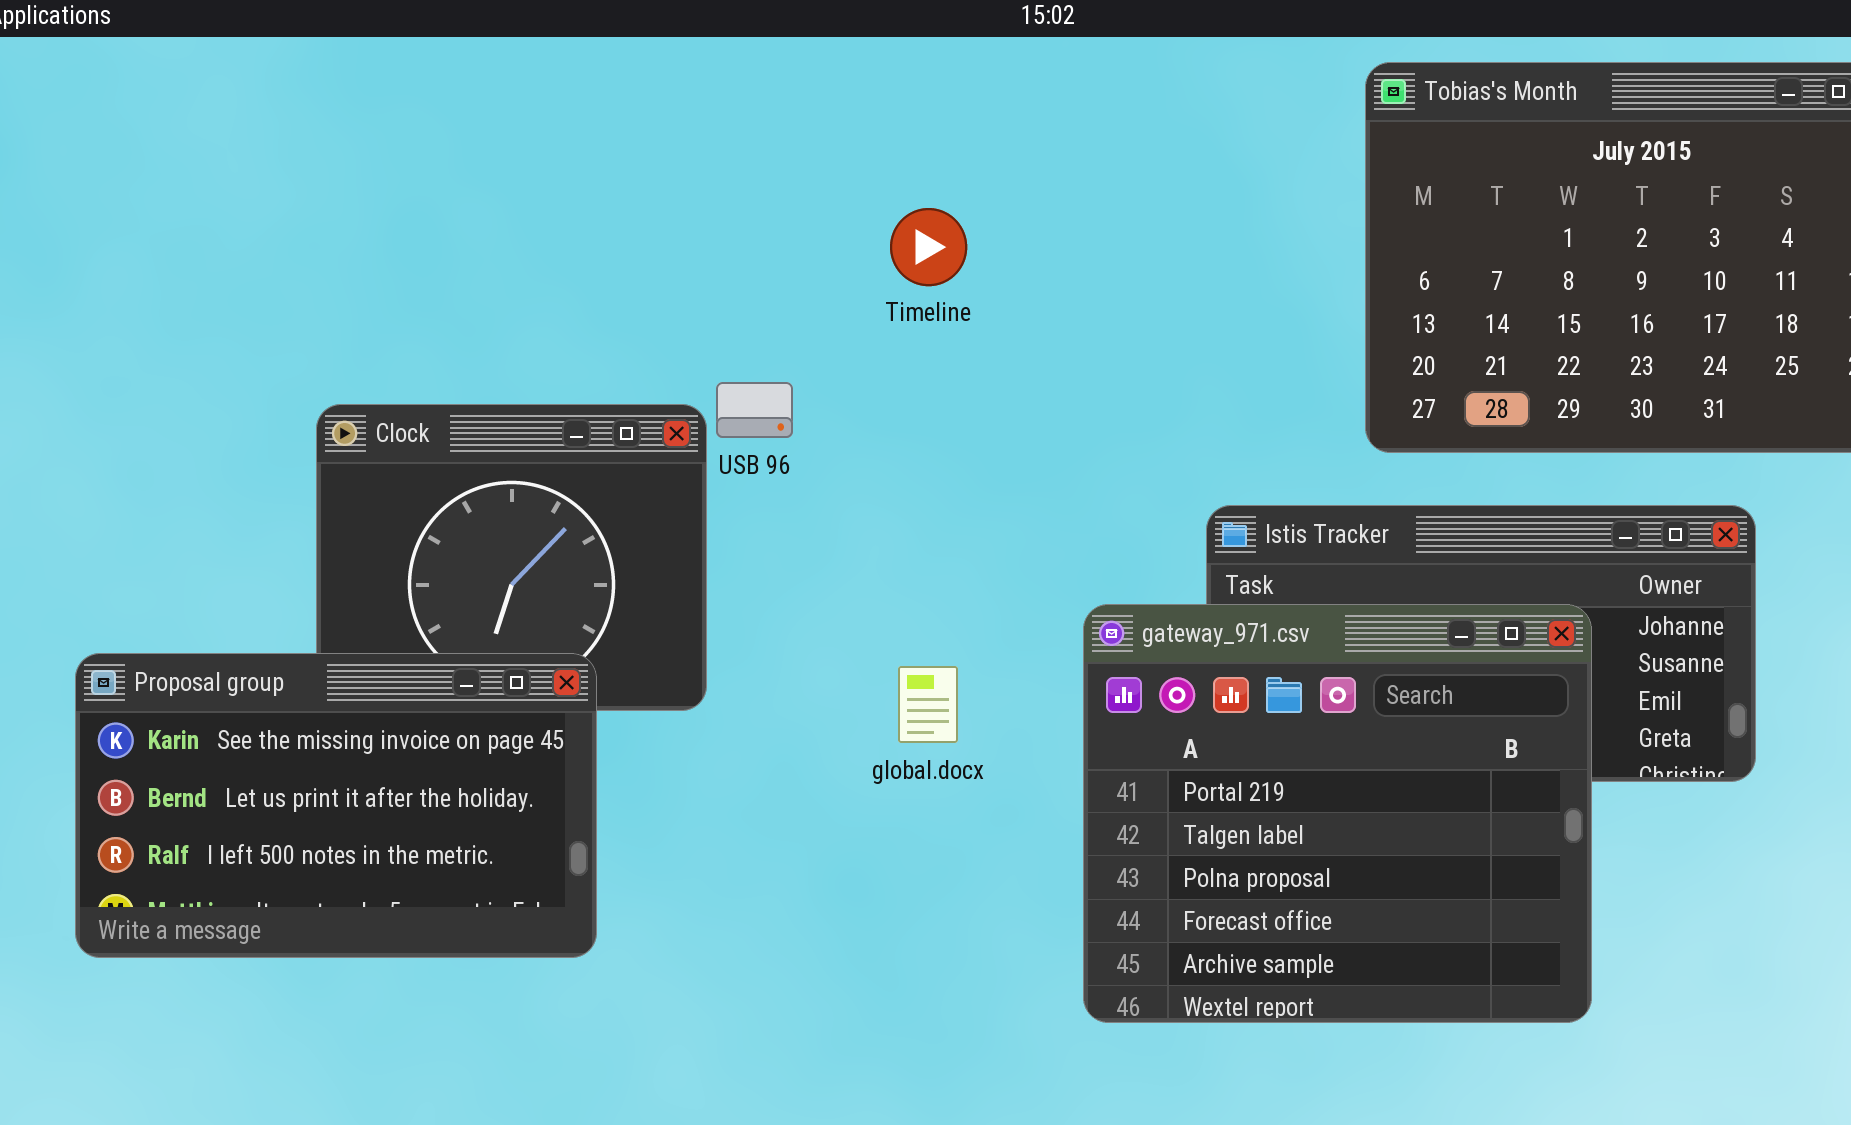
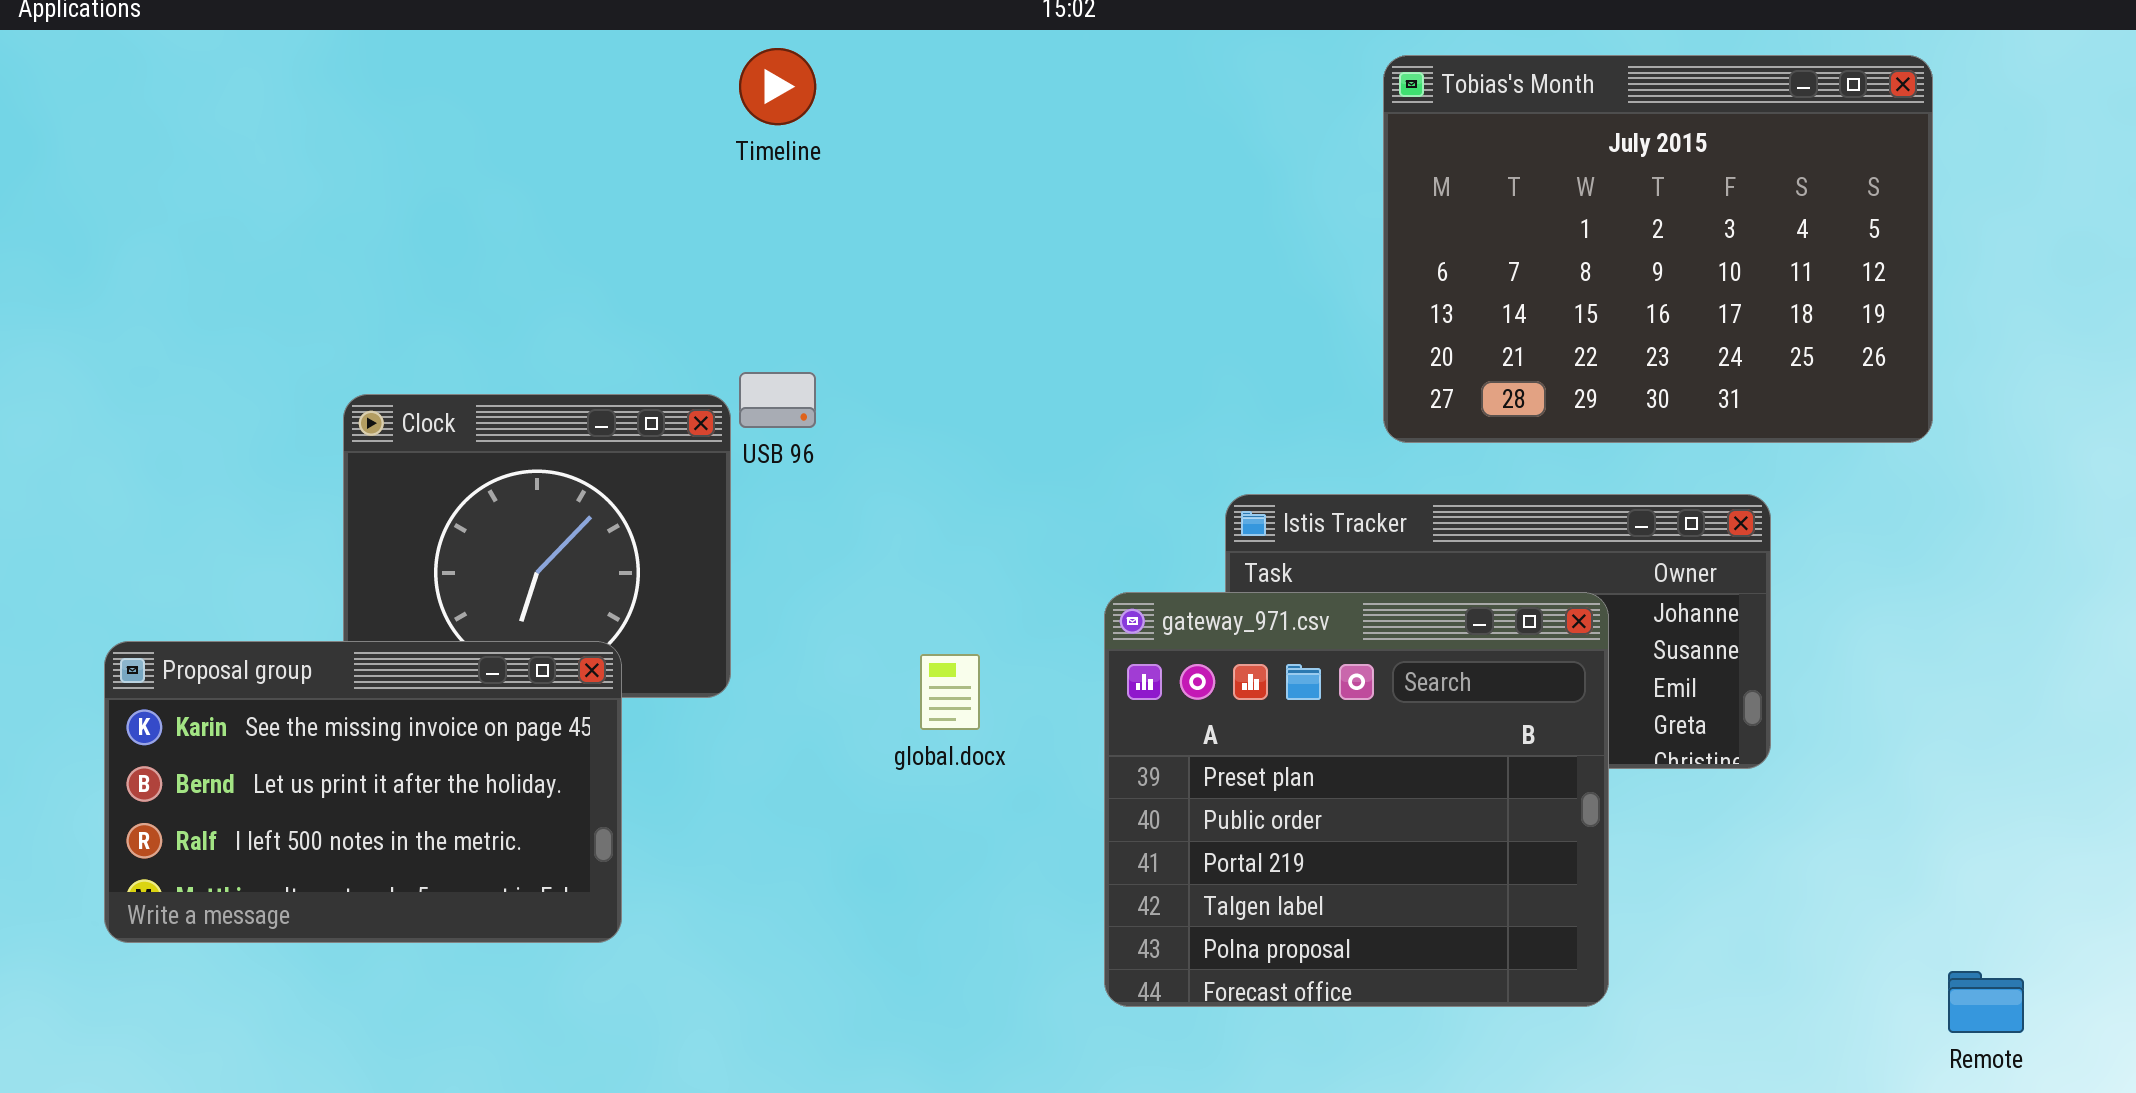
Timeline: [890,208,967,286] -> [739,48,816,125], moved
gateway_971.csv: [1083,604,1592,1023] -> [1104,592,1609,1007], scrolled up 2 rows

